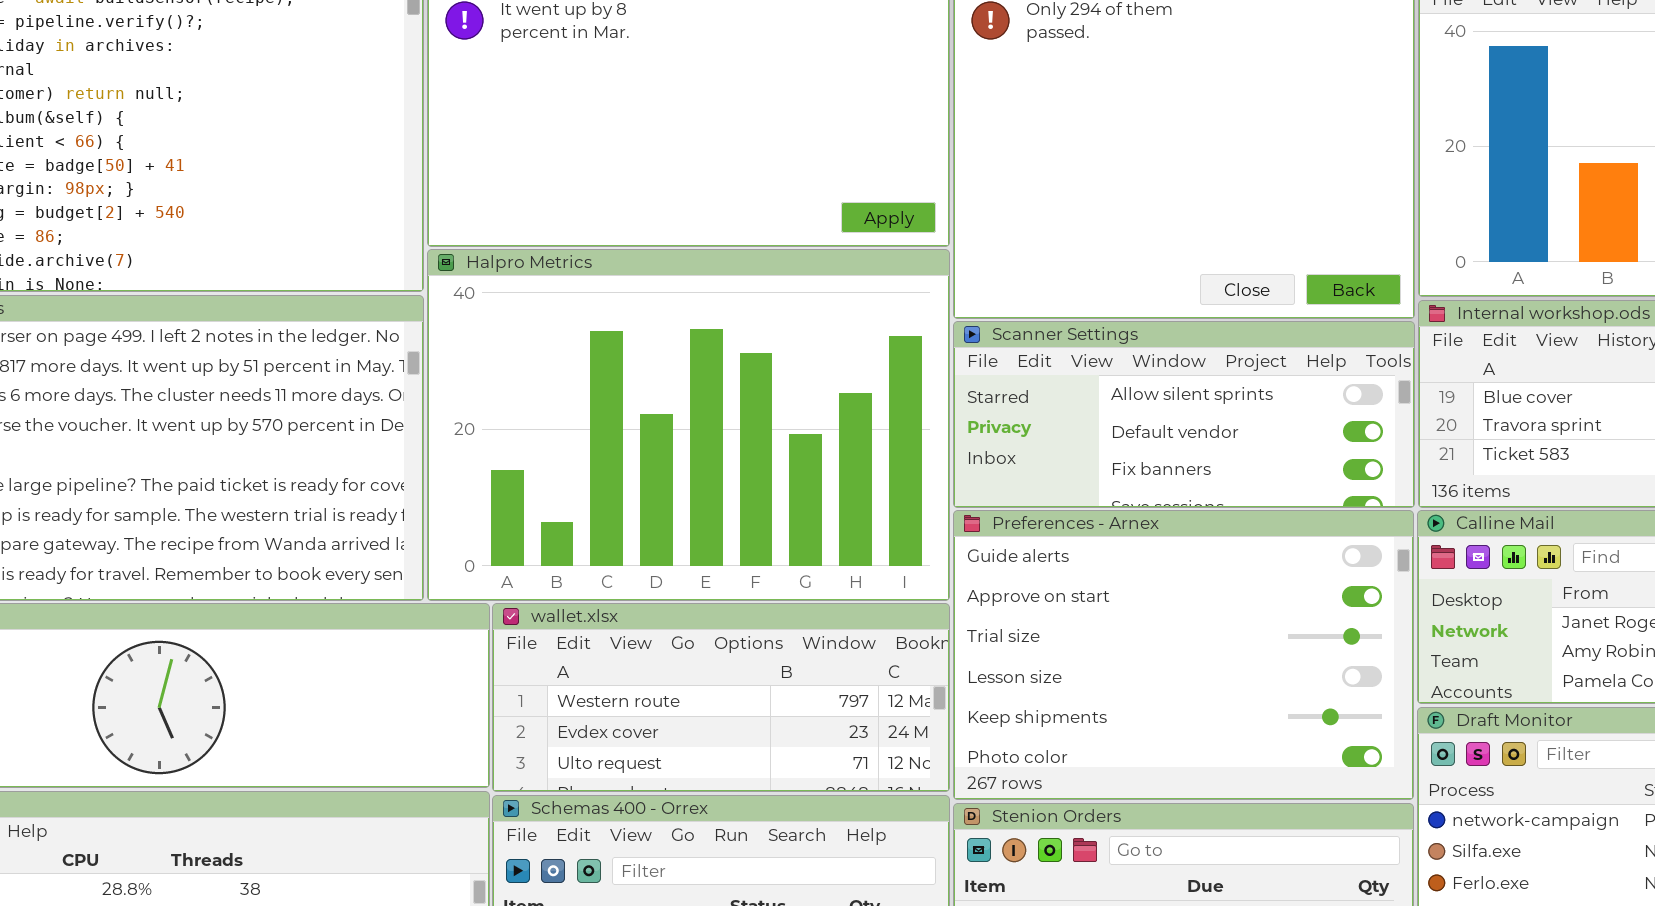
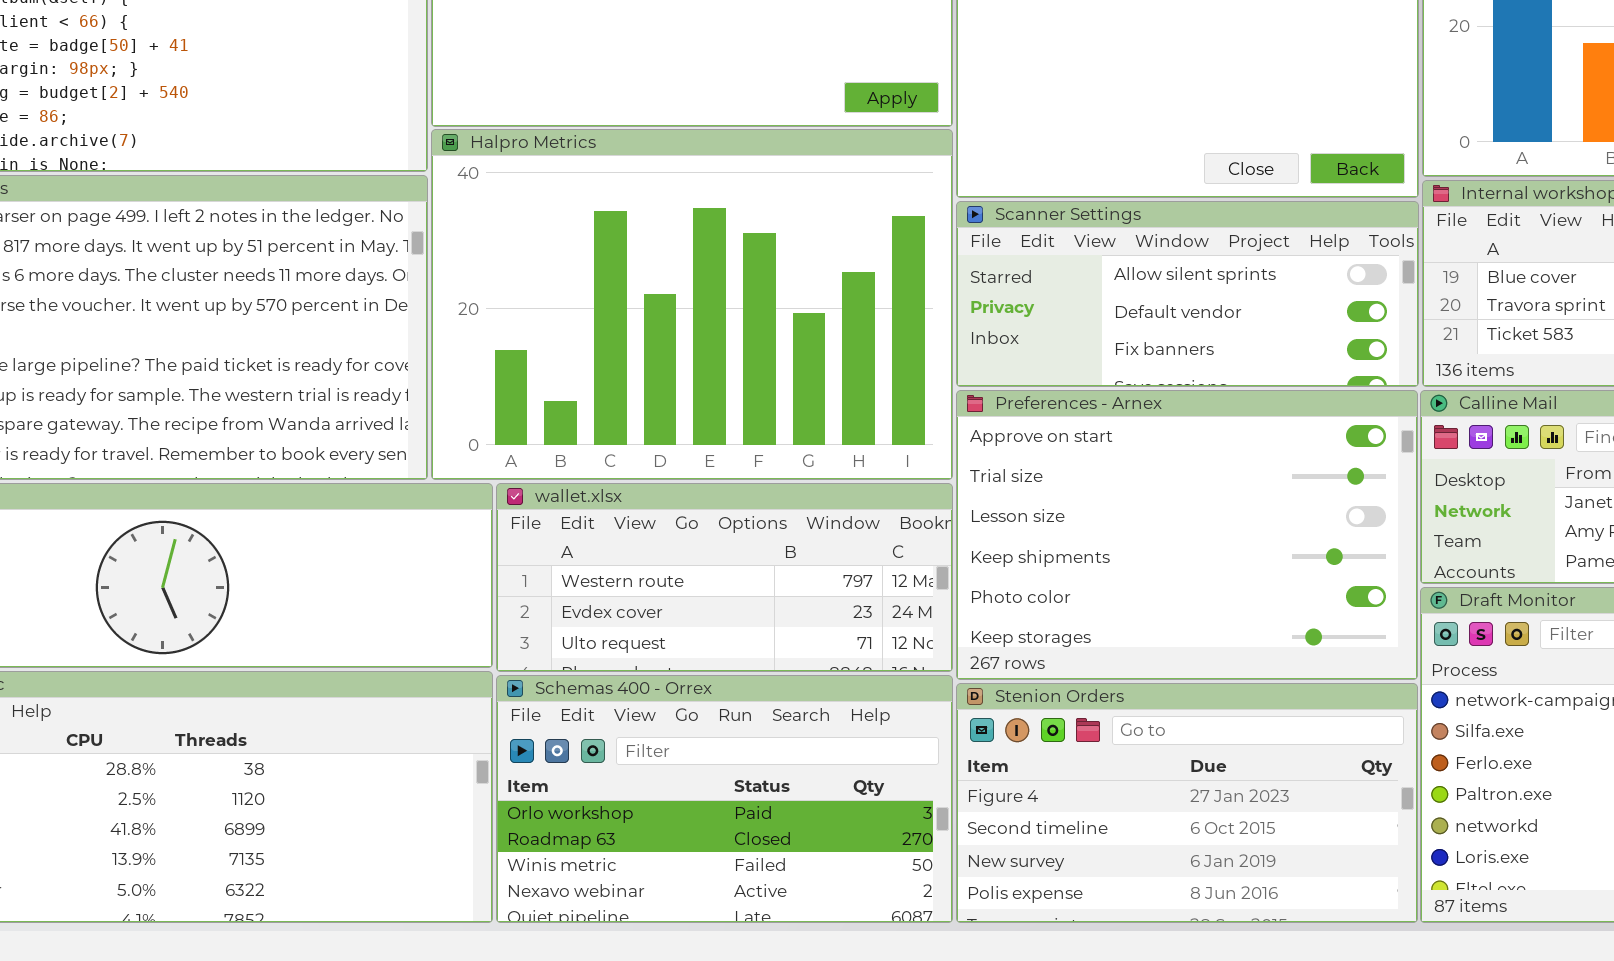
Preferences - Arnex: [953,510,1414,800] -> [956,390,1418,680], scrolled down 1 row

